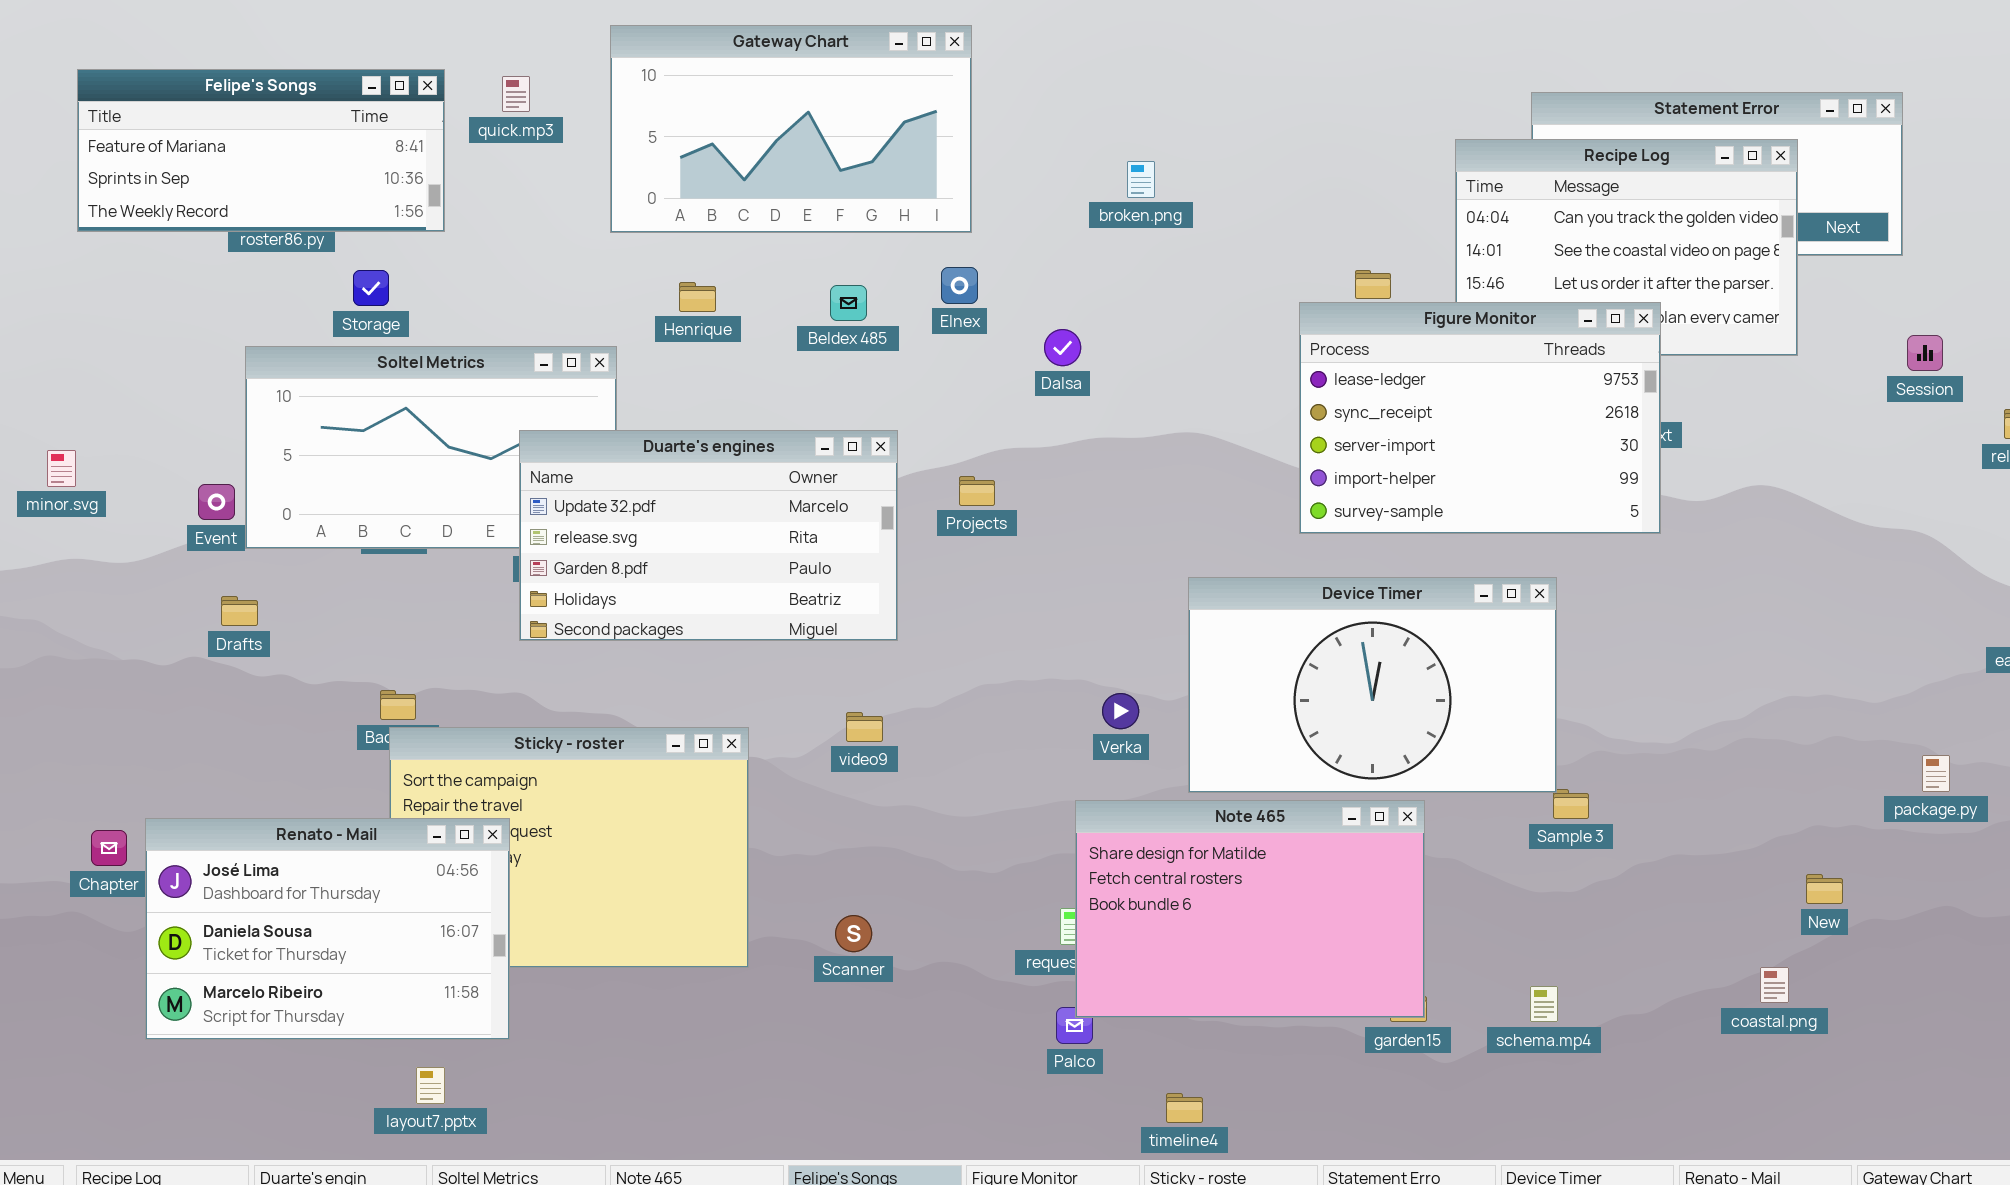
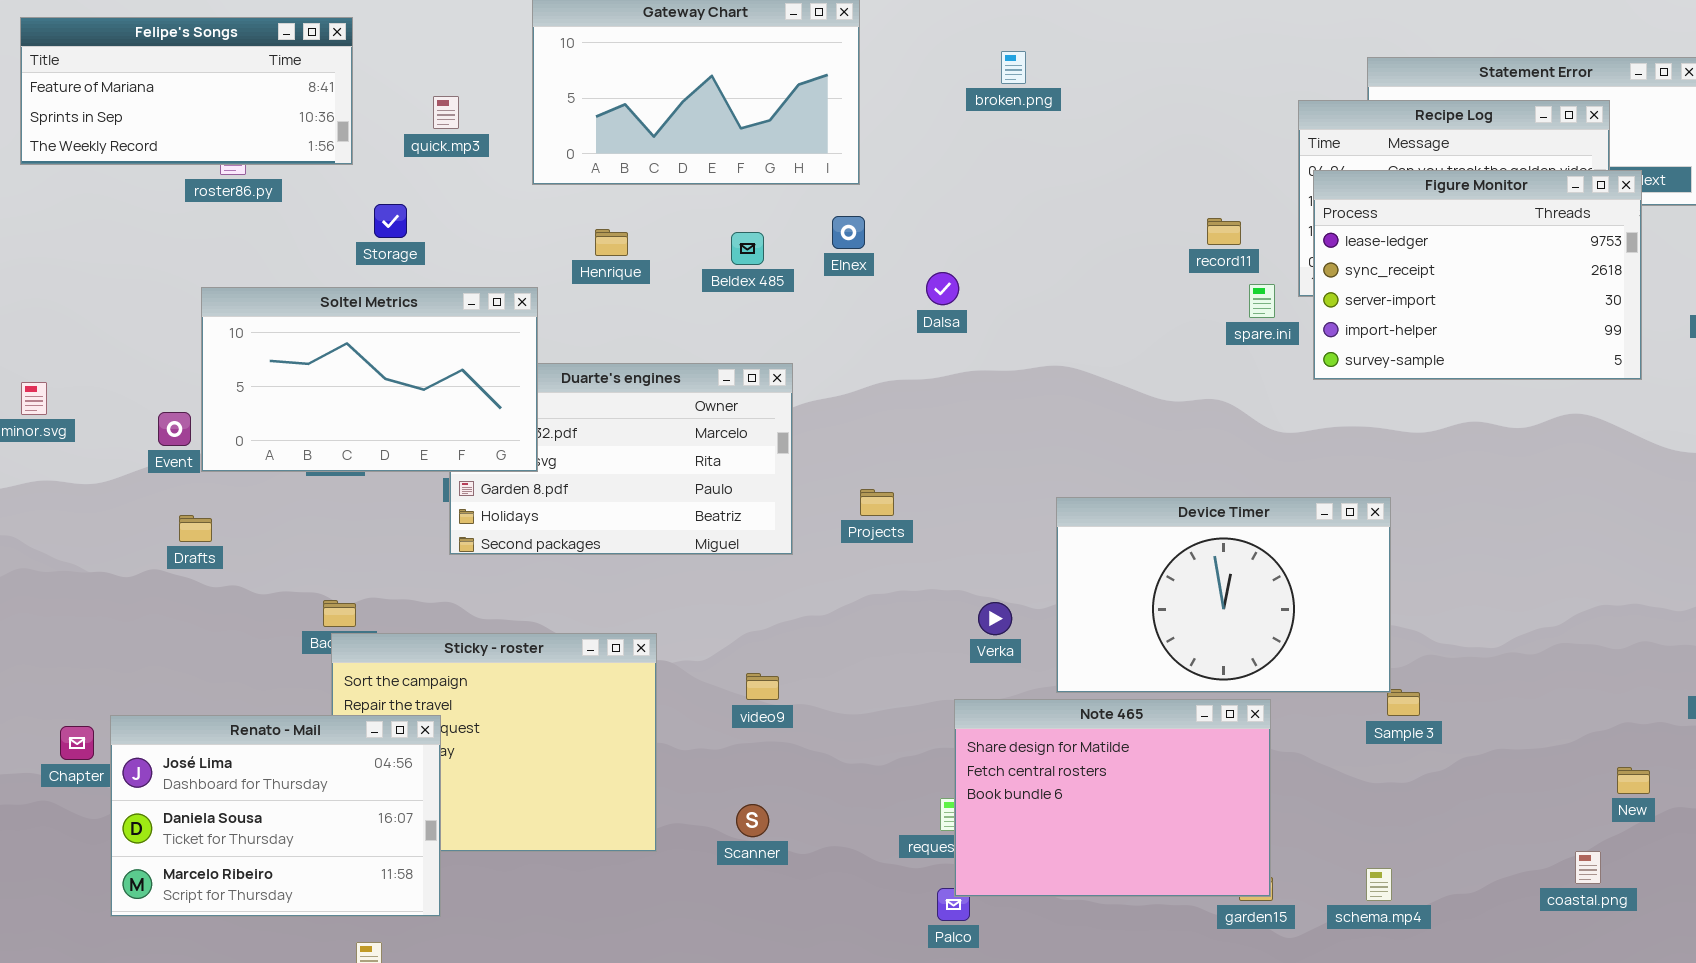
Felipe's Songs: [77,69,445,232] -> [20,17,353,165], moved
quick.mp3: [502,76,530,112] -> [433,96,459,129], moved
broken.png: [1127,161,1155,198] -> [1001,51,1026,84], moved
Storage: [353,270,389,306] -> [374,204,407,238], moved
Figure Monitor: [1299,302,1661,534] -> [1313,170,1642,380], moved
Soltel Metrics: [245,346,617,549] -> [201,287,538,472], raised
Projects: [959,476,995,506] -> [860,489,894,516], moved
video9: [846,712,883,742] -> [746,673,779,700], moved

